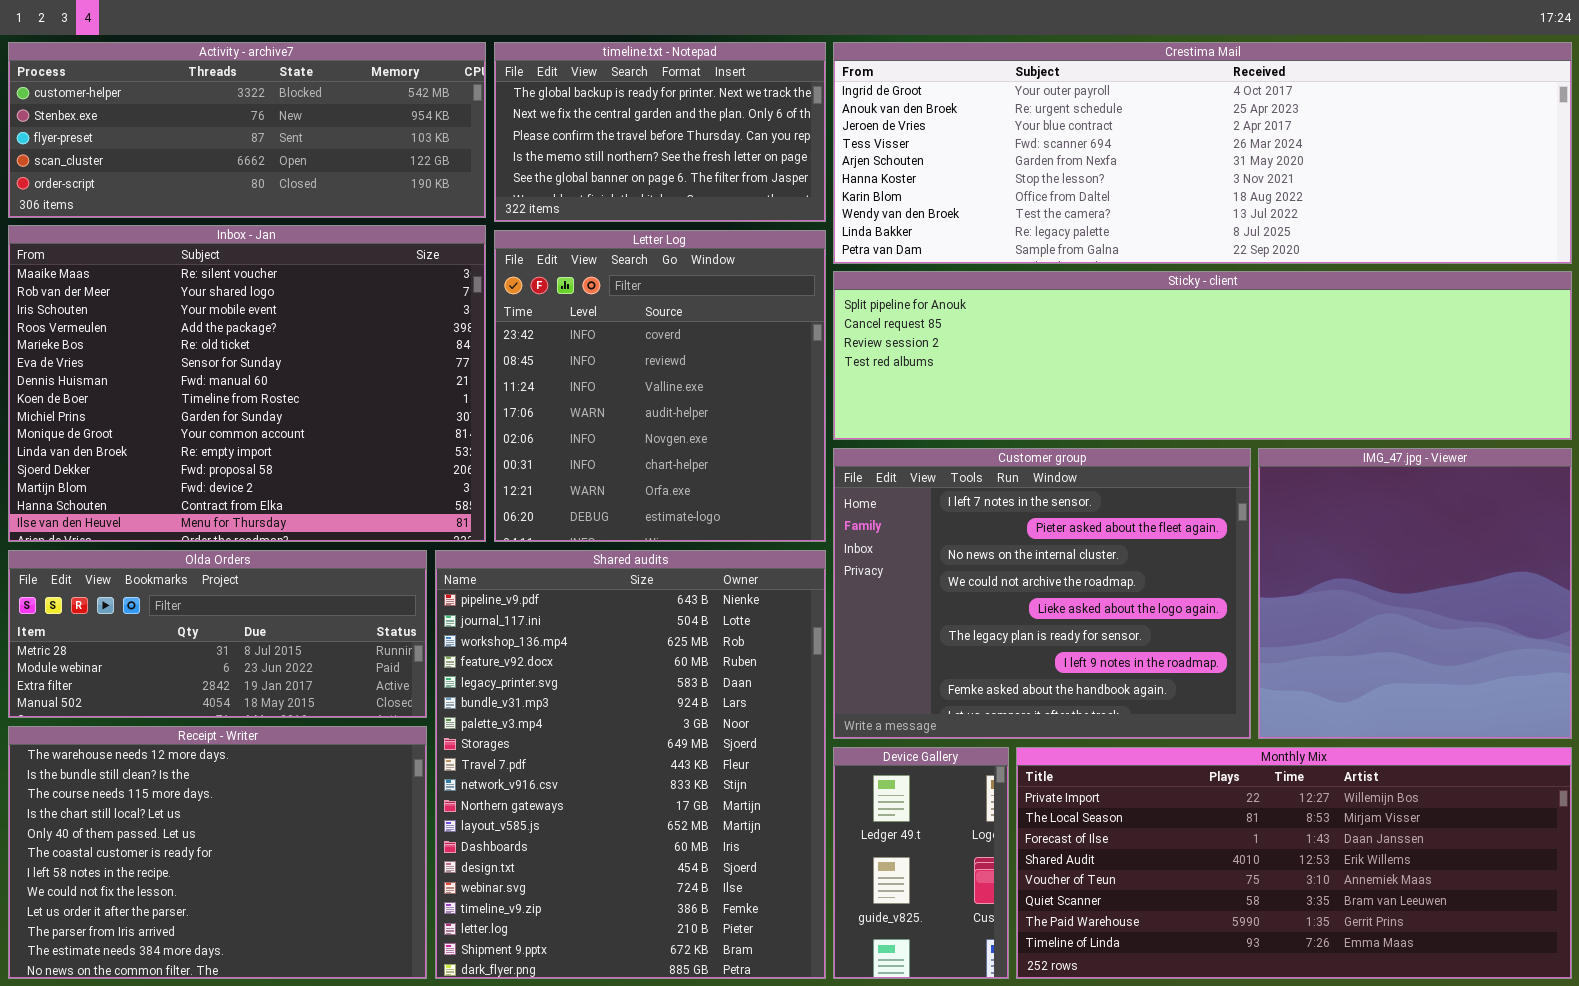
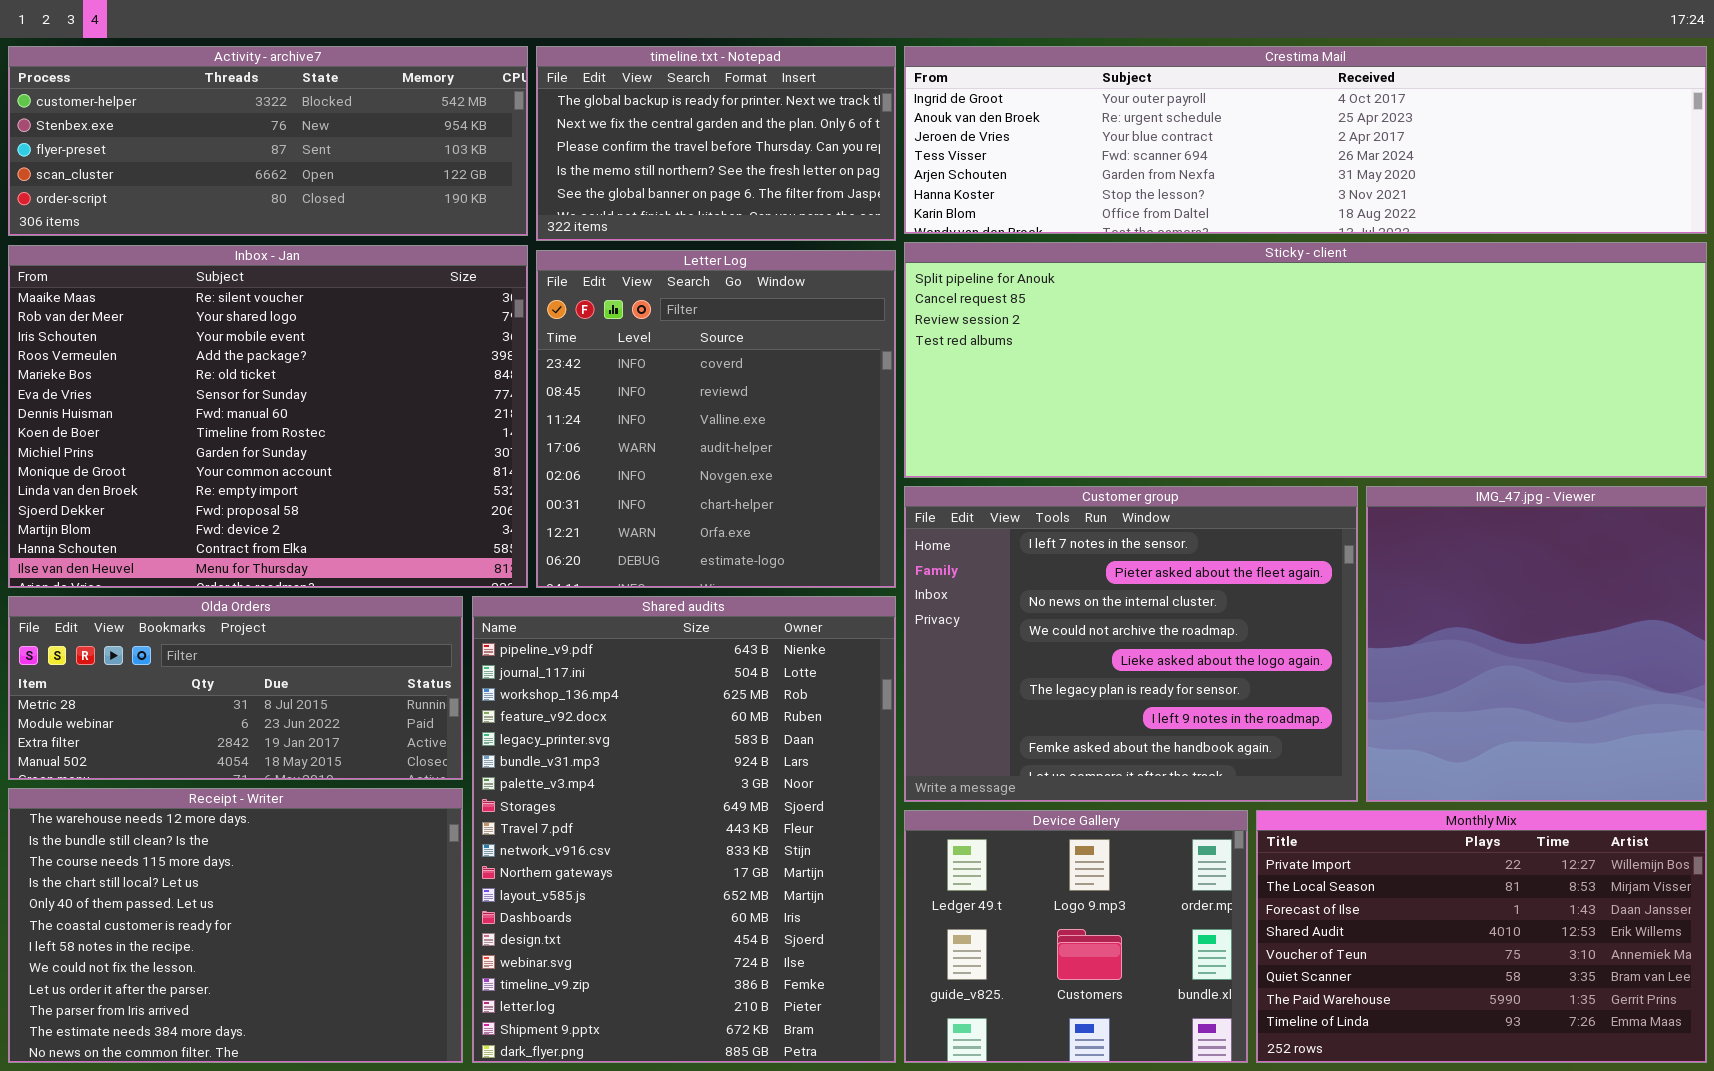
Crestima Mail: [833,42,1572,264] -> [904,46,1707,234], resized
Sticky - client: [833,271,1572,440] -> [904,242,1707,478], resized
Device Gallery: [833,747,1009,979] -> [904,810,1248,1063], resized
Monthly Mix: [1016,747,1572,979] -> [1256,810,1707,1063], resized

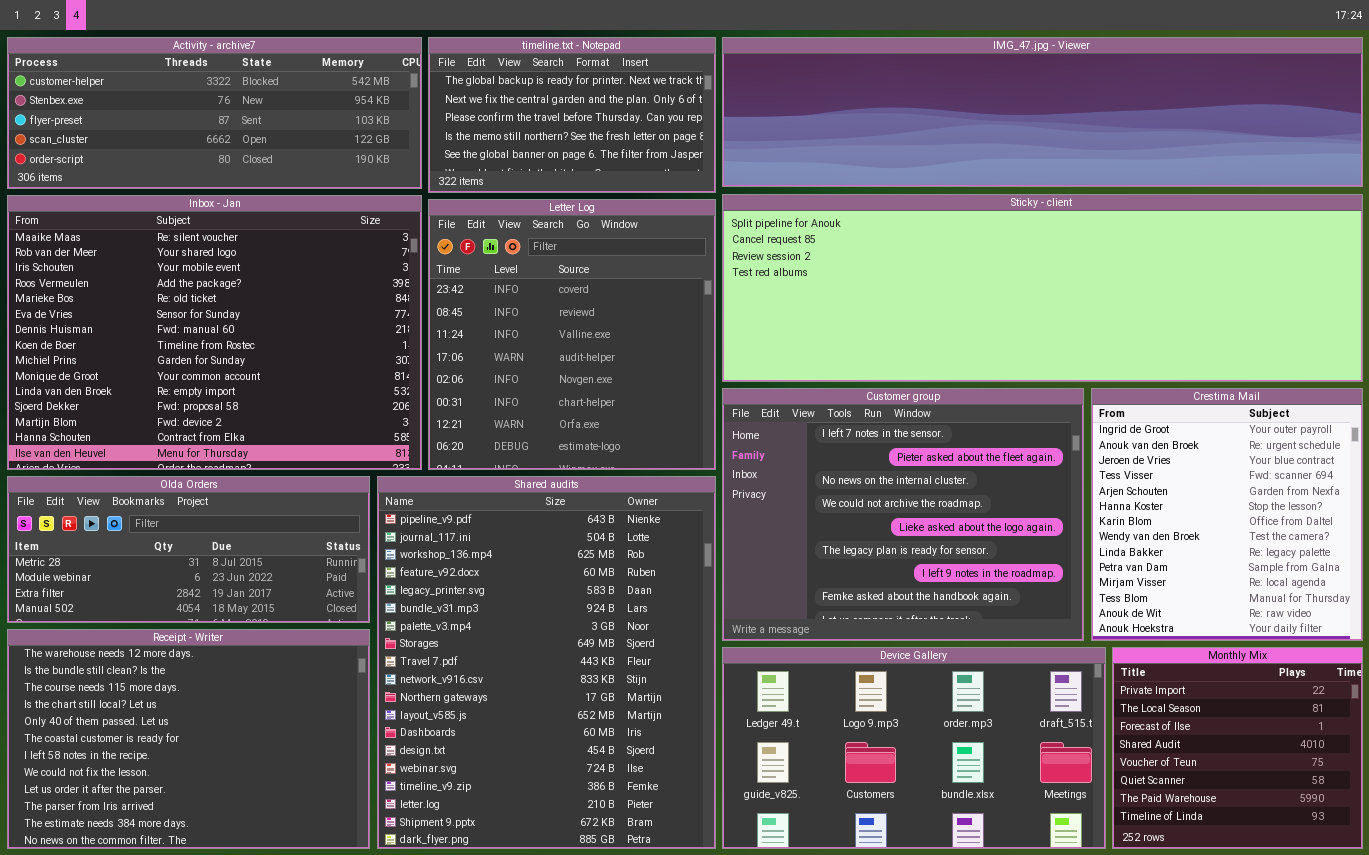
Crestima Mail: [904,46,1707,234] -> [1091,388,1363,641], moved, resized
IMG_47.jpg - Viewer: [1366,486,1707,802] -> [722,37,1363,187], moved, resized
Device Gallery: [904,810,1248,1063] -> [722,647,1106,849], resized
Monthly Mix: [1256,810,1707,1063] -> [1112,647,1363,849], resized

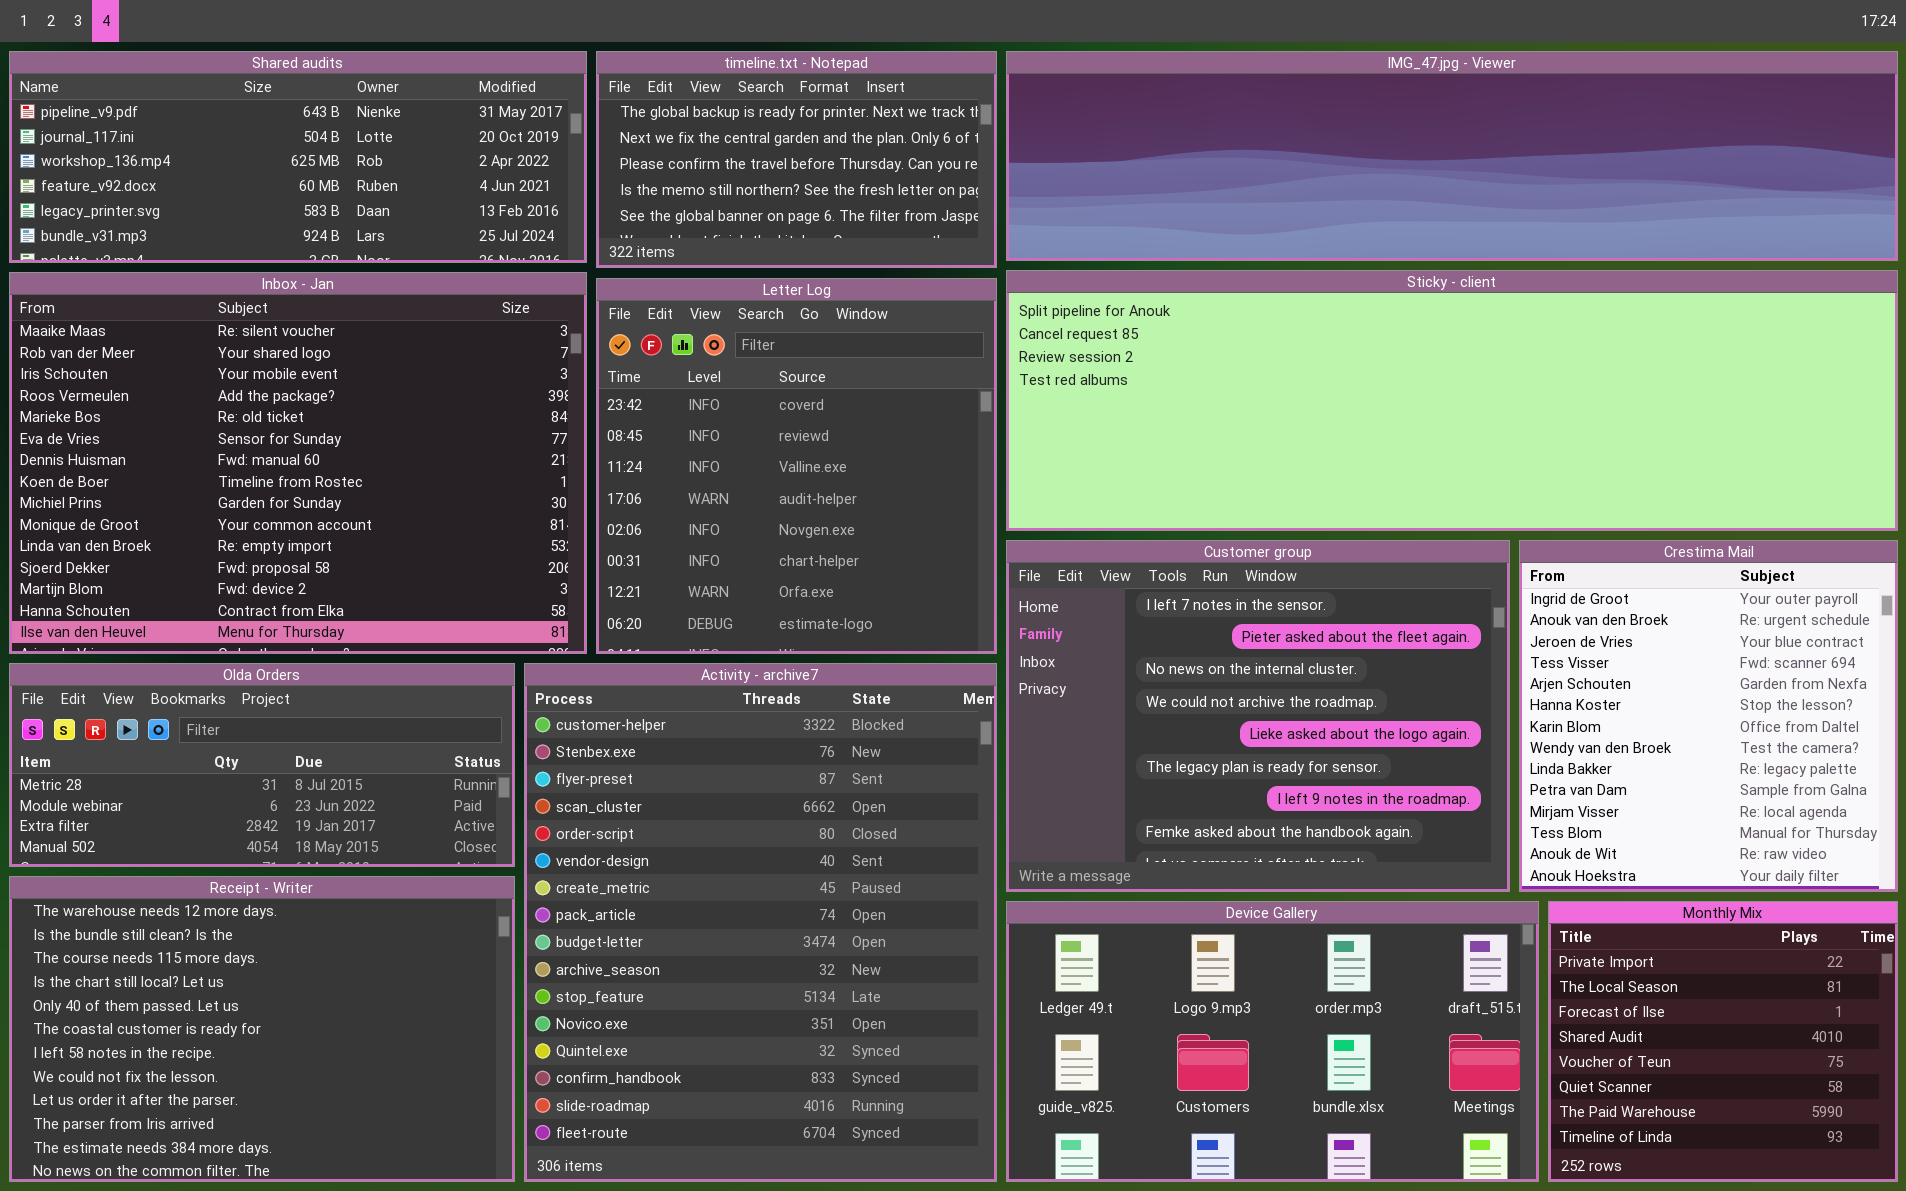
Activity - archive7: [7,37,422,189] -> [524,663,997,1182], moved, resized
Shared audits: [377,476,716,849] -> [9,51,587,263], moved, resized

